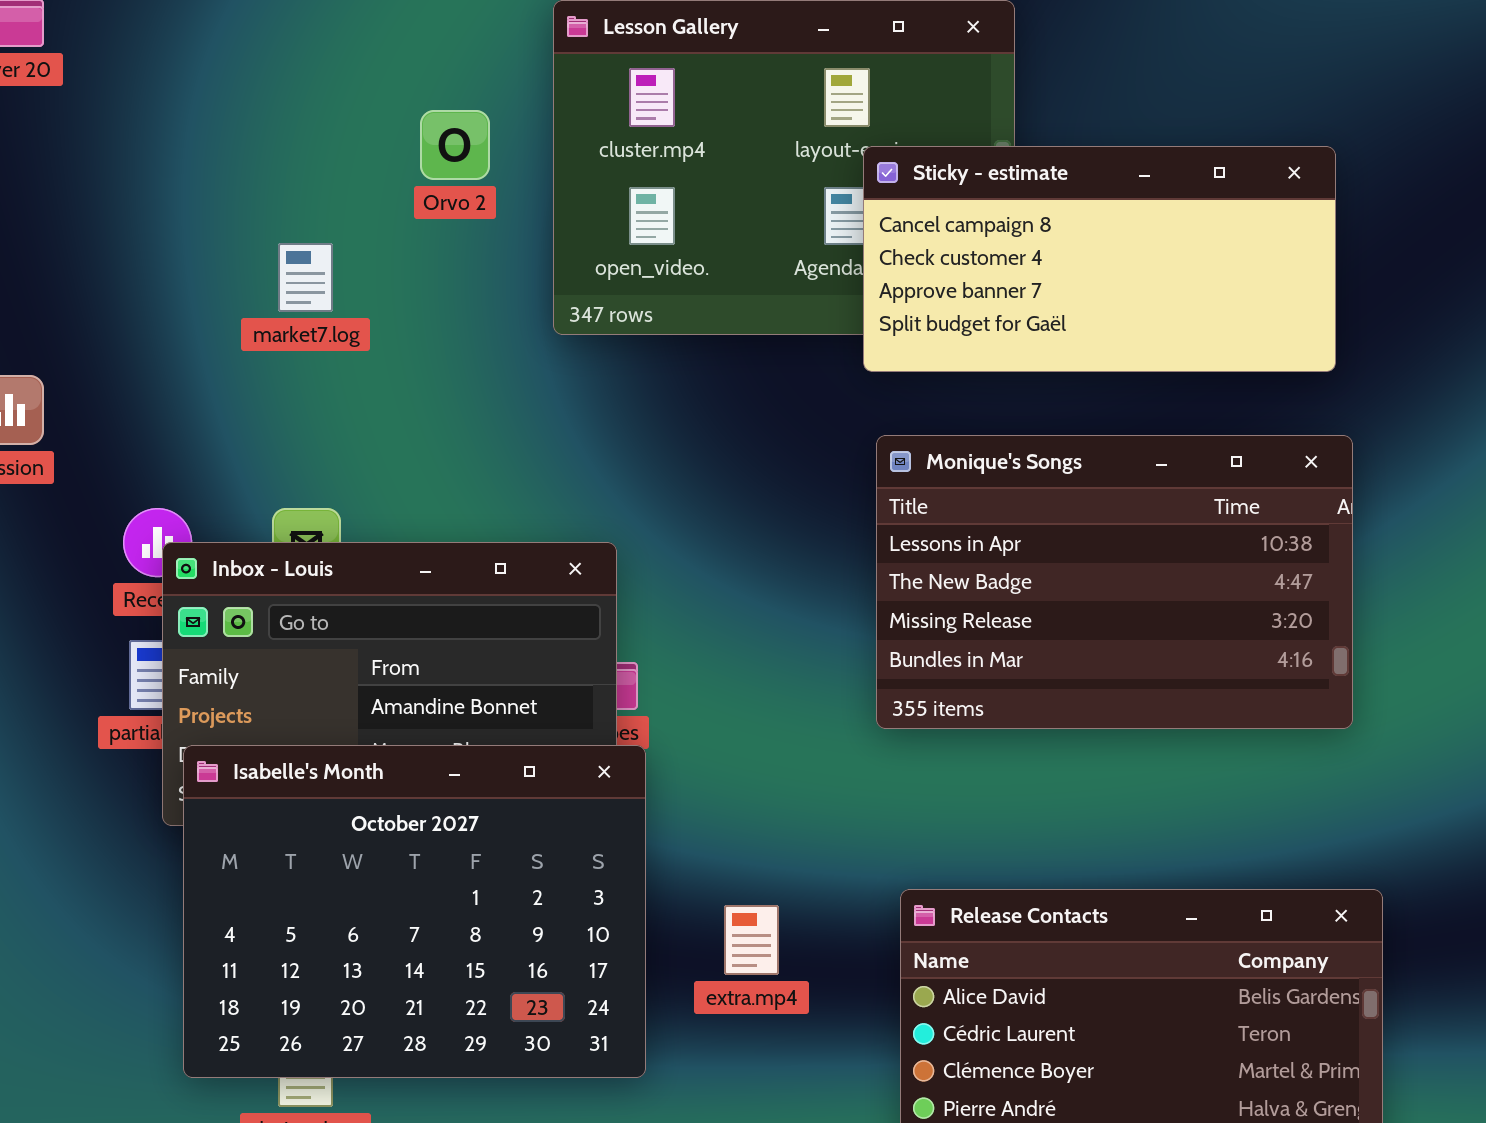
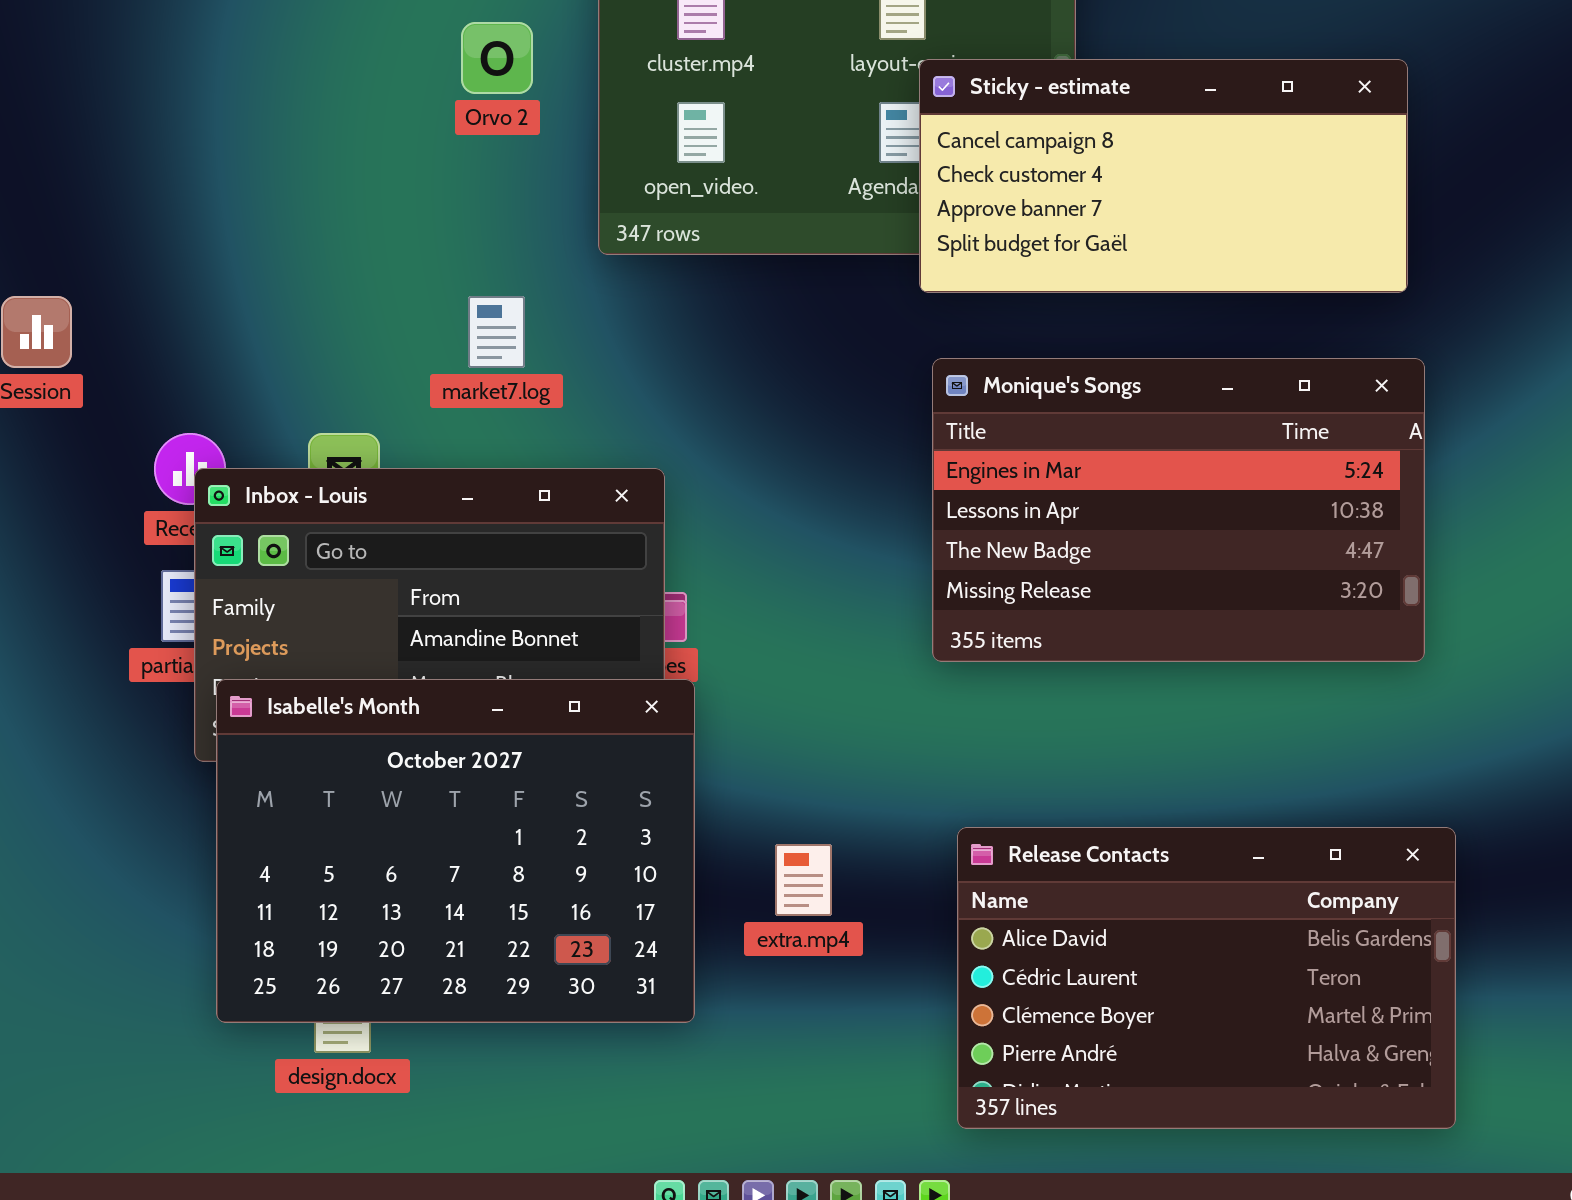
market7.log: [278,243,333,312] -> [468,296,525,368], moved
Monique's Songs: [876,435,1353,729] -> [932,358,1425,662], scrolled up 1 row

